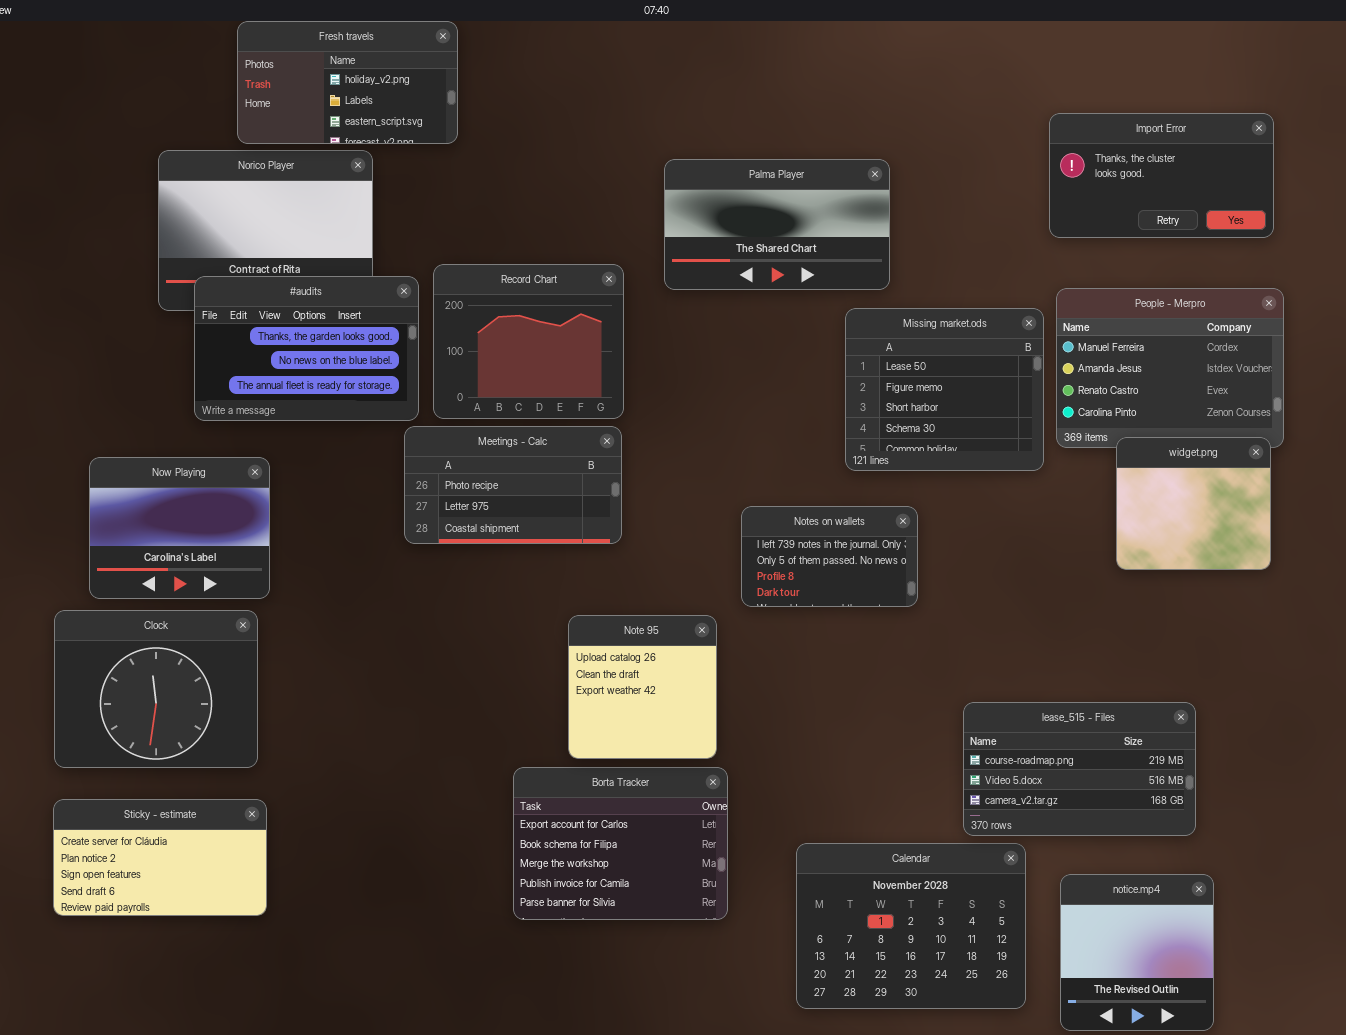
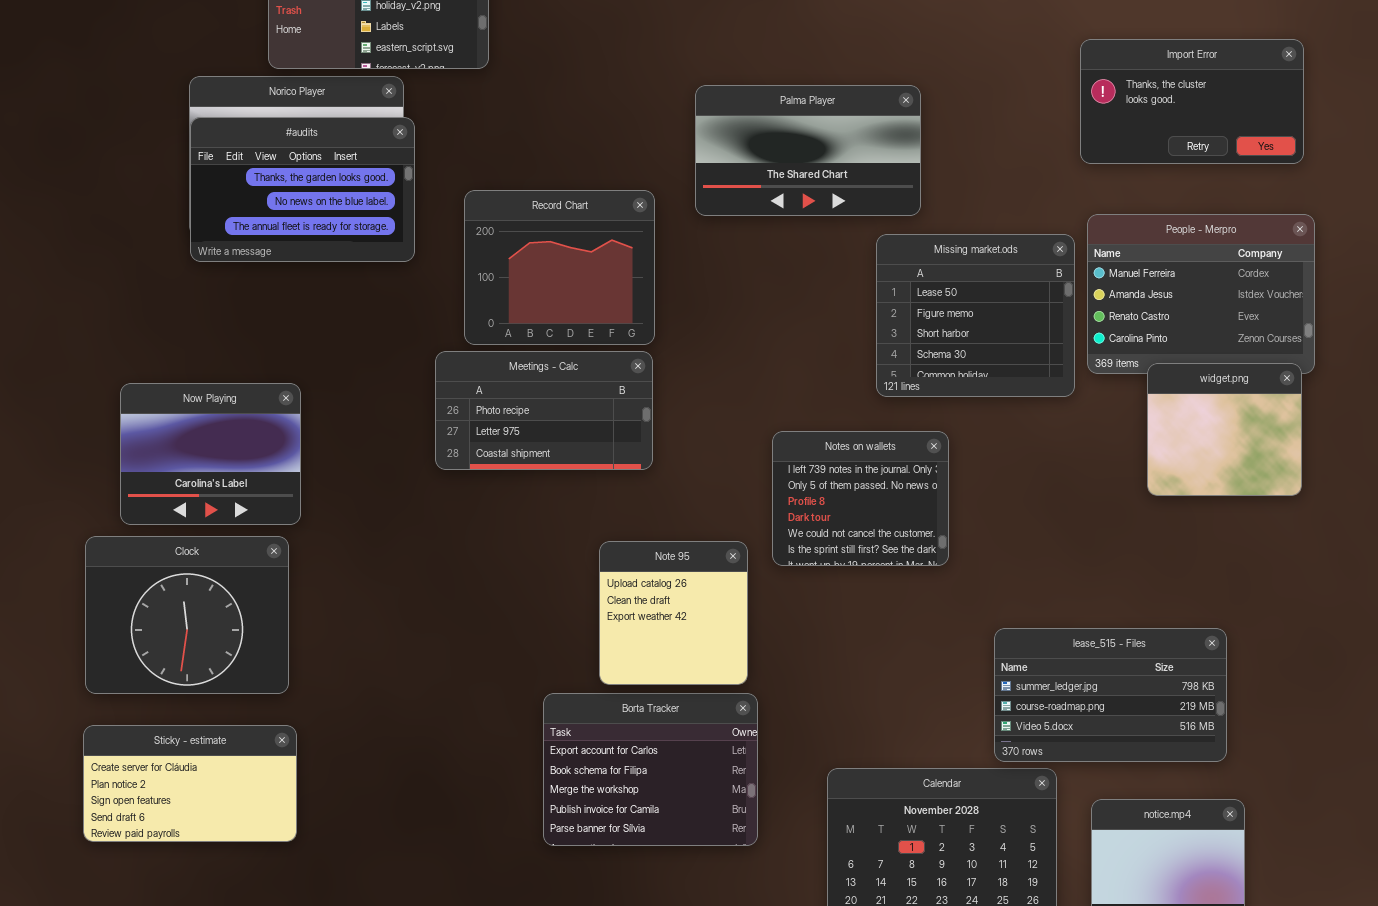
#audits: [194,276,419,421] -> [190,117,415,262], moved
Notes on wallets: [741,506,918,607] -> [772,431,949,566], resized
lease_515 - Files: [963,702,1196,836] -> [994,628,1227,762], scrolled up 1 row

